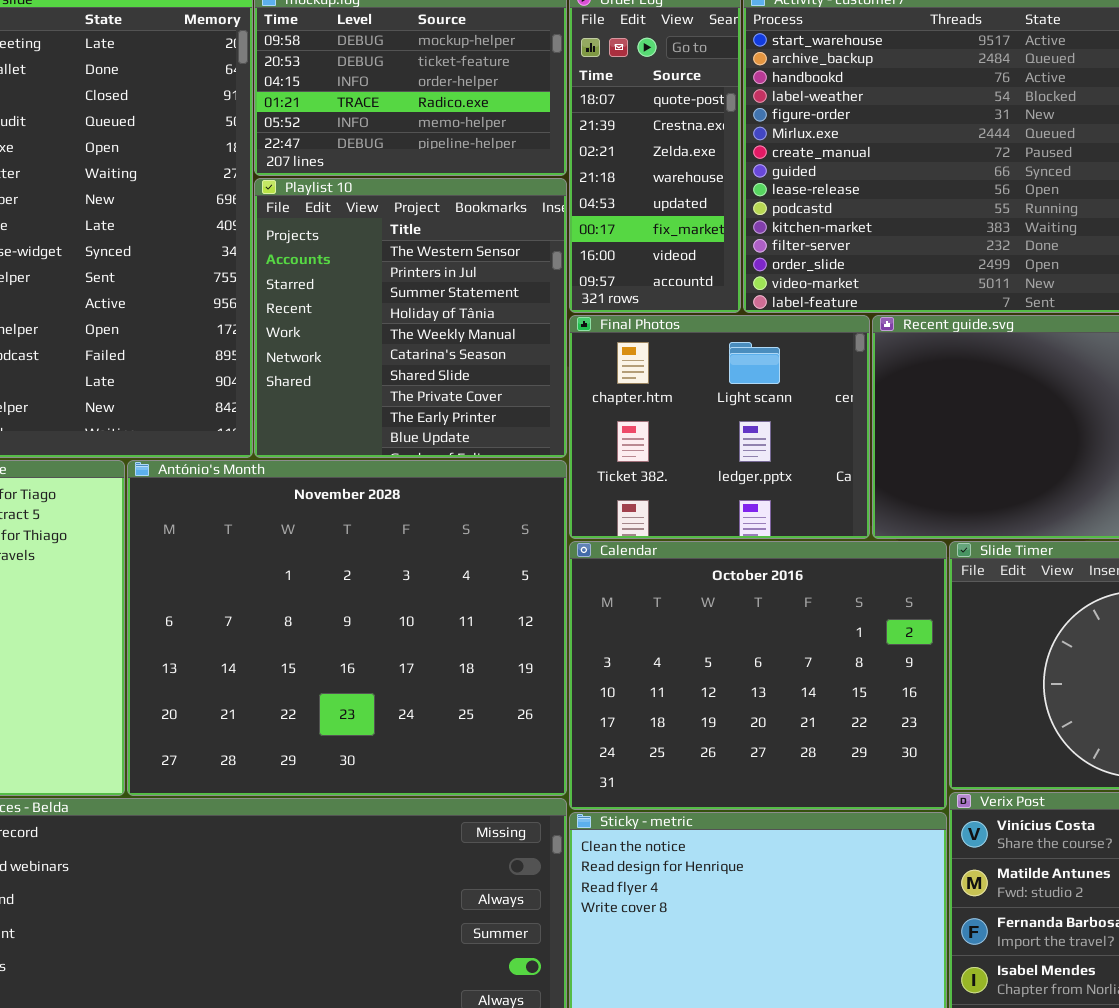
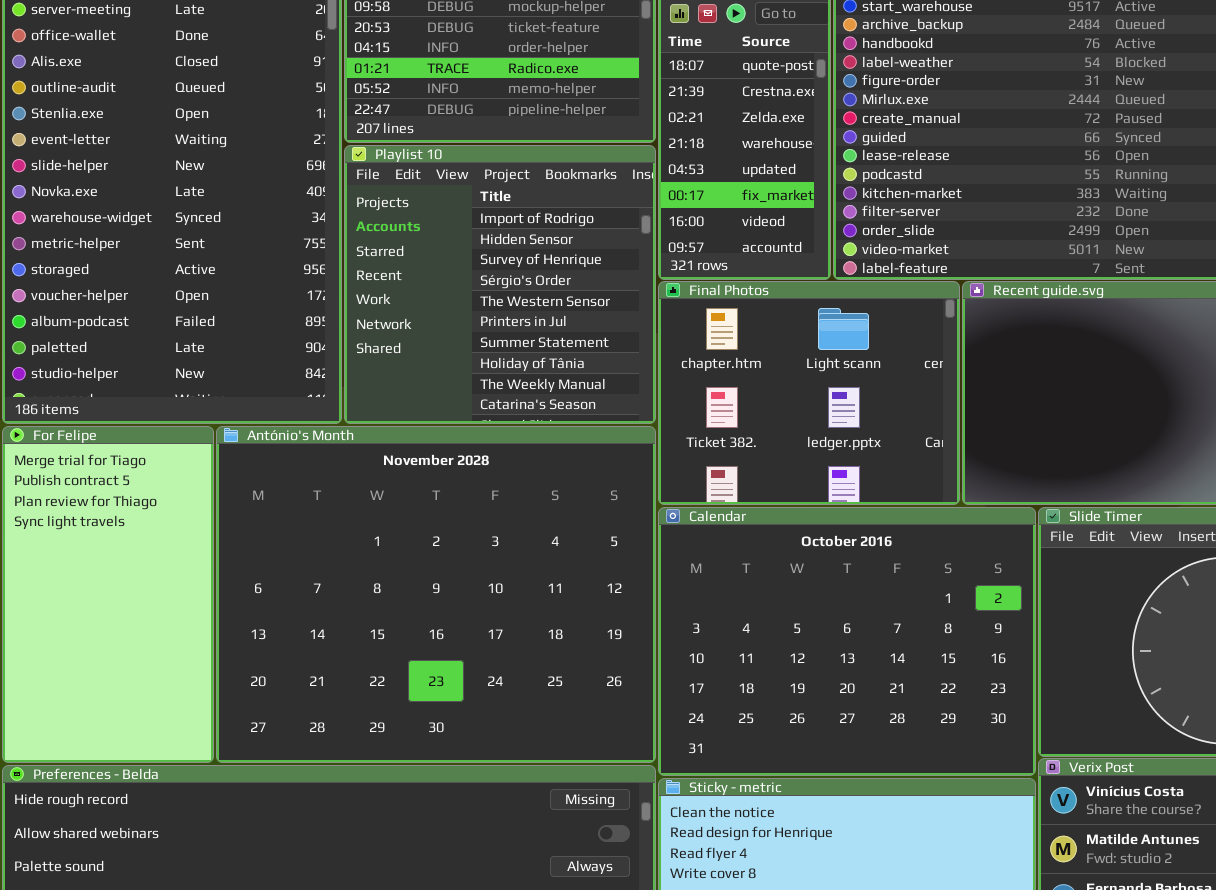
Playlist 10: [254,178,567,458] -> [344,145,656,424], scrolled up 4 rows

